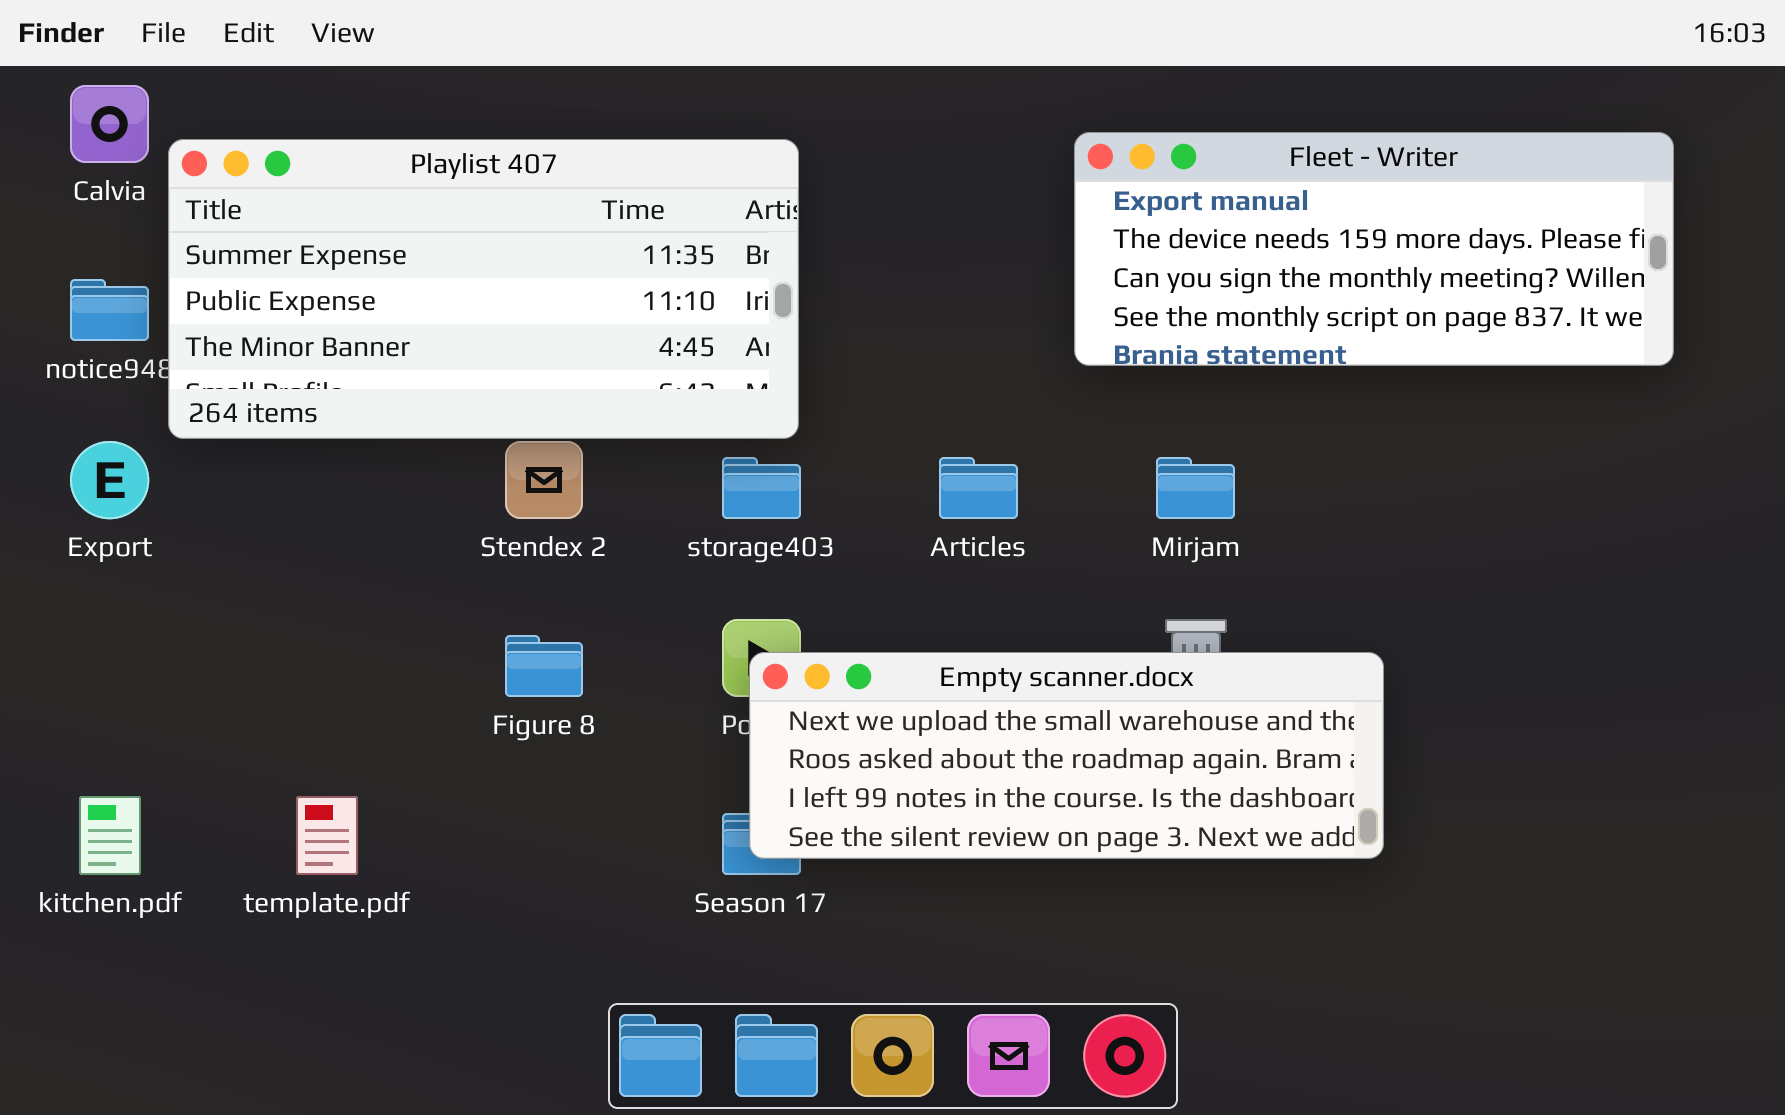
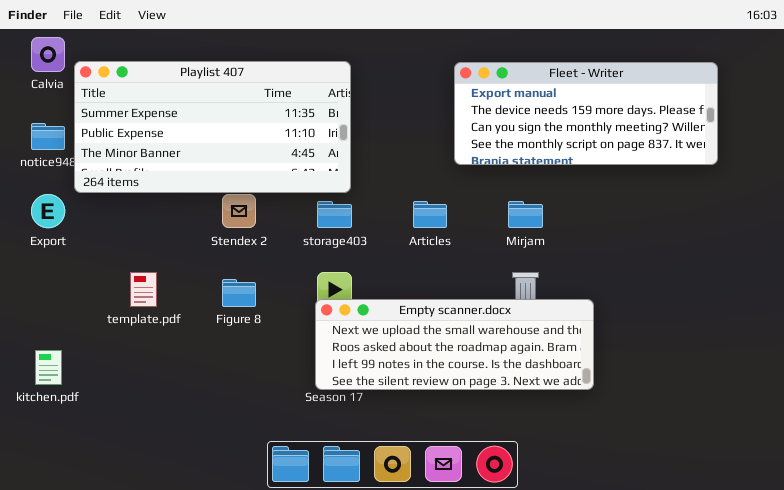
Fleet - Writer: [1074,132,1674,366] -> [454,62,718,165], moved
Empty scanner.docx: [749,652,1384,859] -> [315,299,594,390], moved
template.pdf: [296,796,358,875] -> [130,272,157,307], moved

